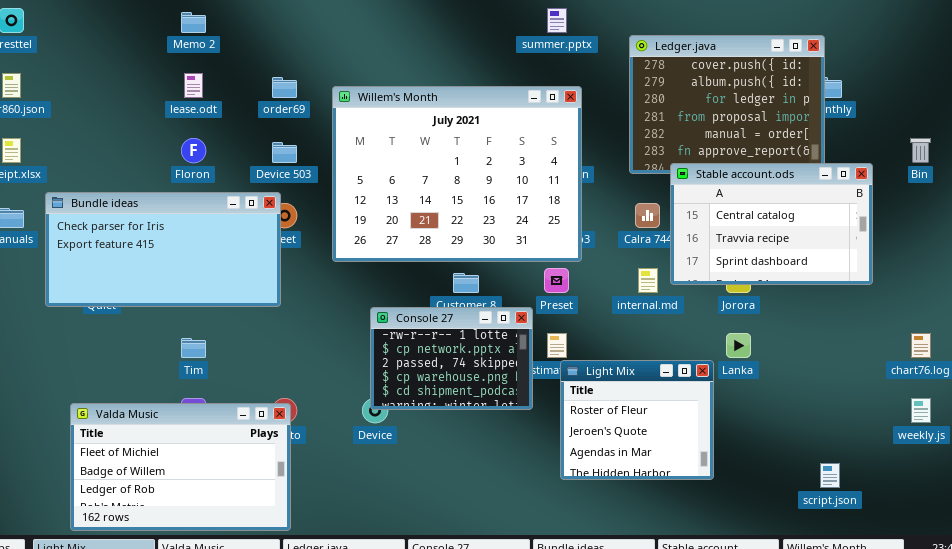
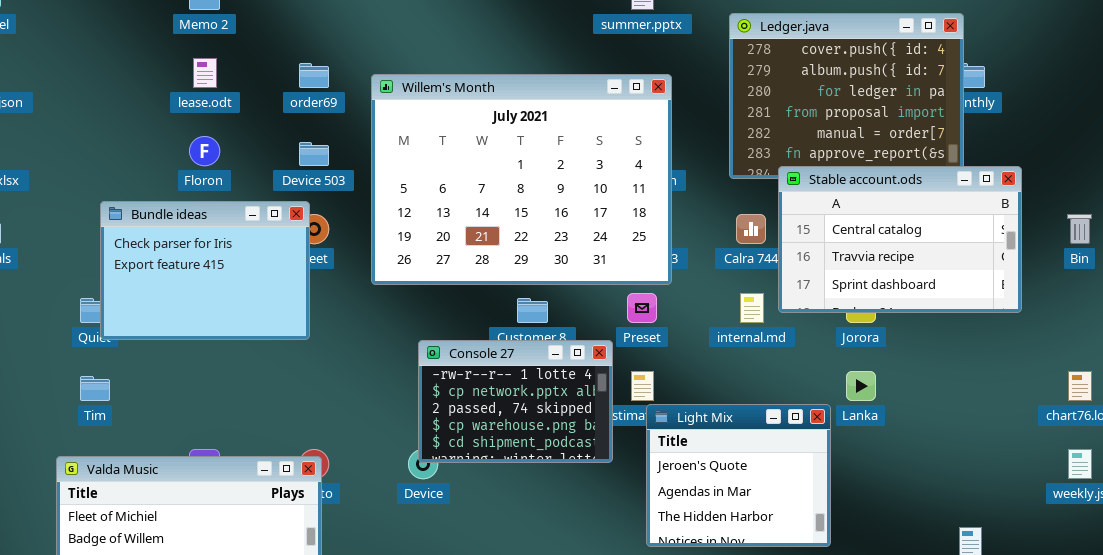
Bin: [910,138,931,163] -> [1067,214,1092,244], moved
Bundle ideas: [45,192,281,307] -> [100,201,310,340], resized
Tim: [181,338,206,358] -> [80,376,110,401], moved
Light Mix: [560,360,714,480] -> [646,404,831,547], scrolled down 1 row

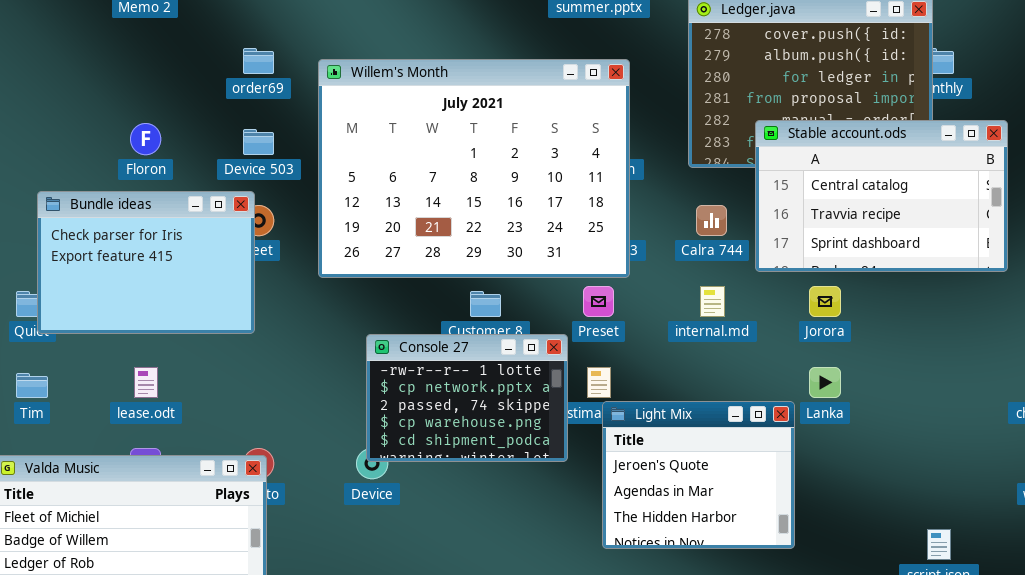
lease.odt: [193,58,217,88] -> [134,367,158,398], moved
Stable account.ods: [778,166,1022,313] -> [755,120,1008,272], moved

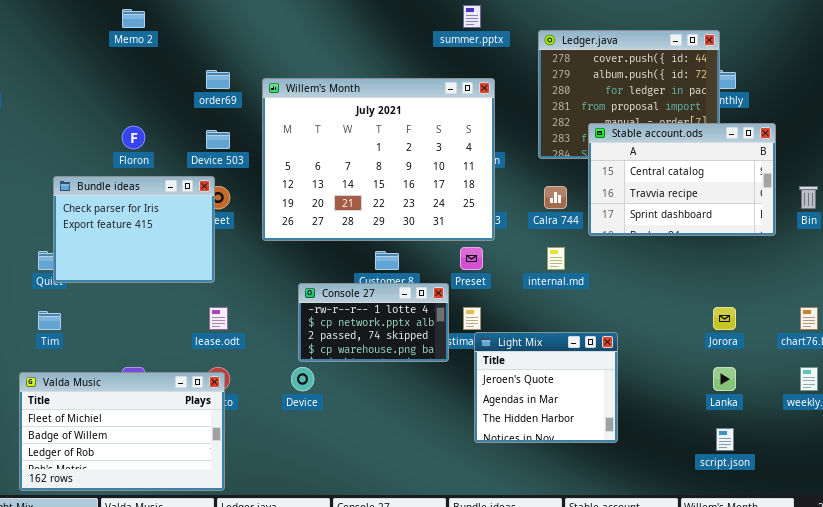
Jorora: [809,286,841,317] -> [713,307,736,330], moved
Console 27: [366,334,568,462] -> [298,283,449,362], resized
lease.odt: [134,367,158,398] -> [209,307,228,330], moved
Lanka: [809,367,841,398] -> [713,367,736,391], moved

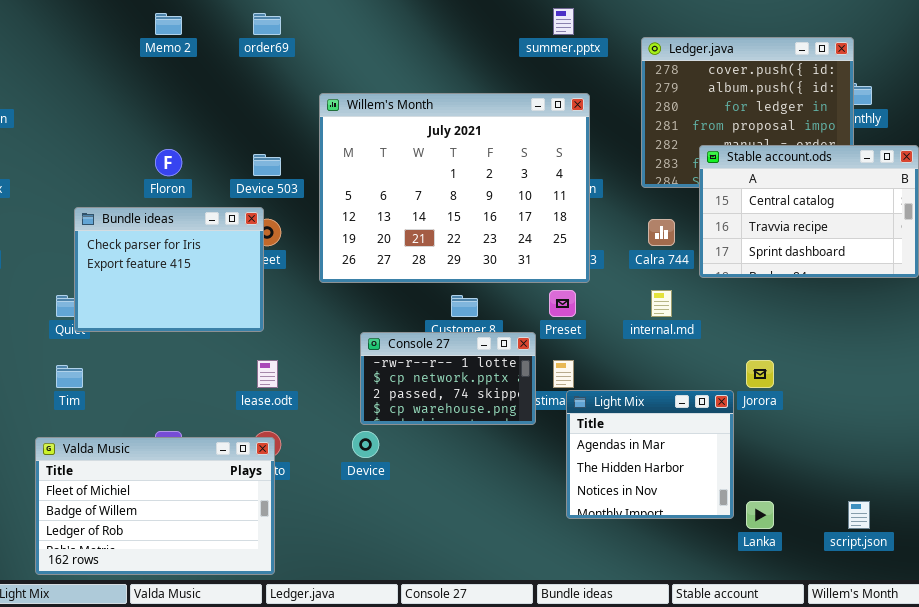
order69: [206,70,230,89] -> [253,13,281,35], moved
Jorora: [713,307,736,330] -> [746,360,774,388], moved
Light Mix: [474,332,618,443] -> [566,390,734,519], scrolled down 1 row
Lanka: [713,367,736,391] -> [746,501,774,529], moved

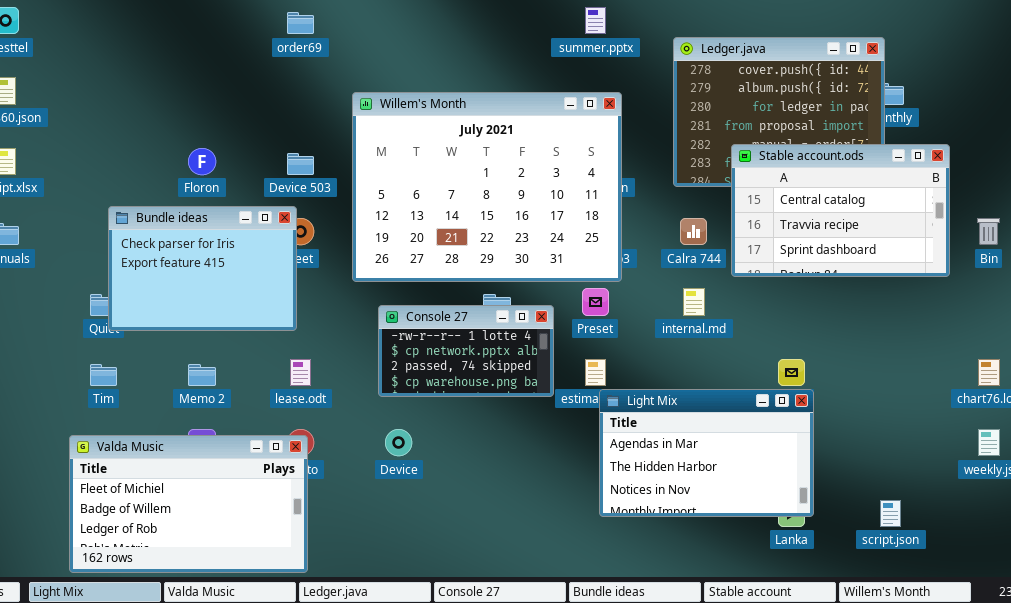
Memo 2: [155,13,182,35] -> [188,364,216,386], moved
Console 27: [360,332,536,425] -> [378,305,554,397], moved
Light Mix: [566,390,734,519] -> [599,389,814,517], resized

